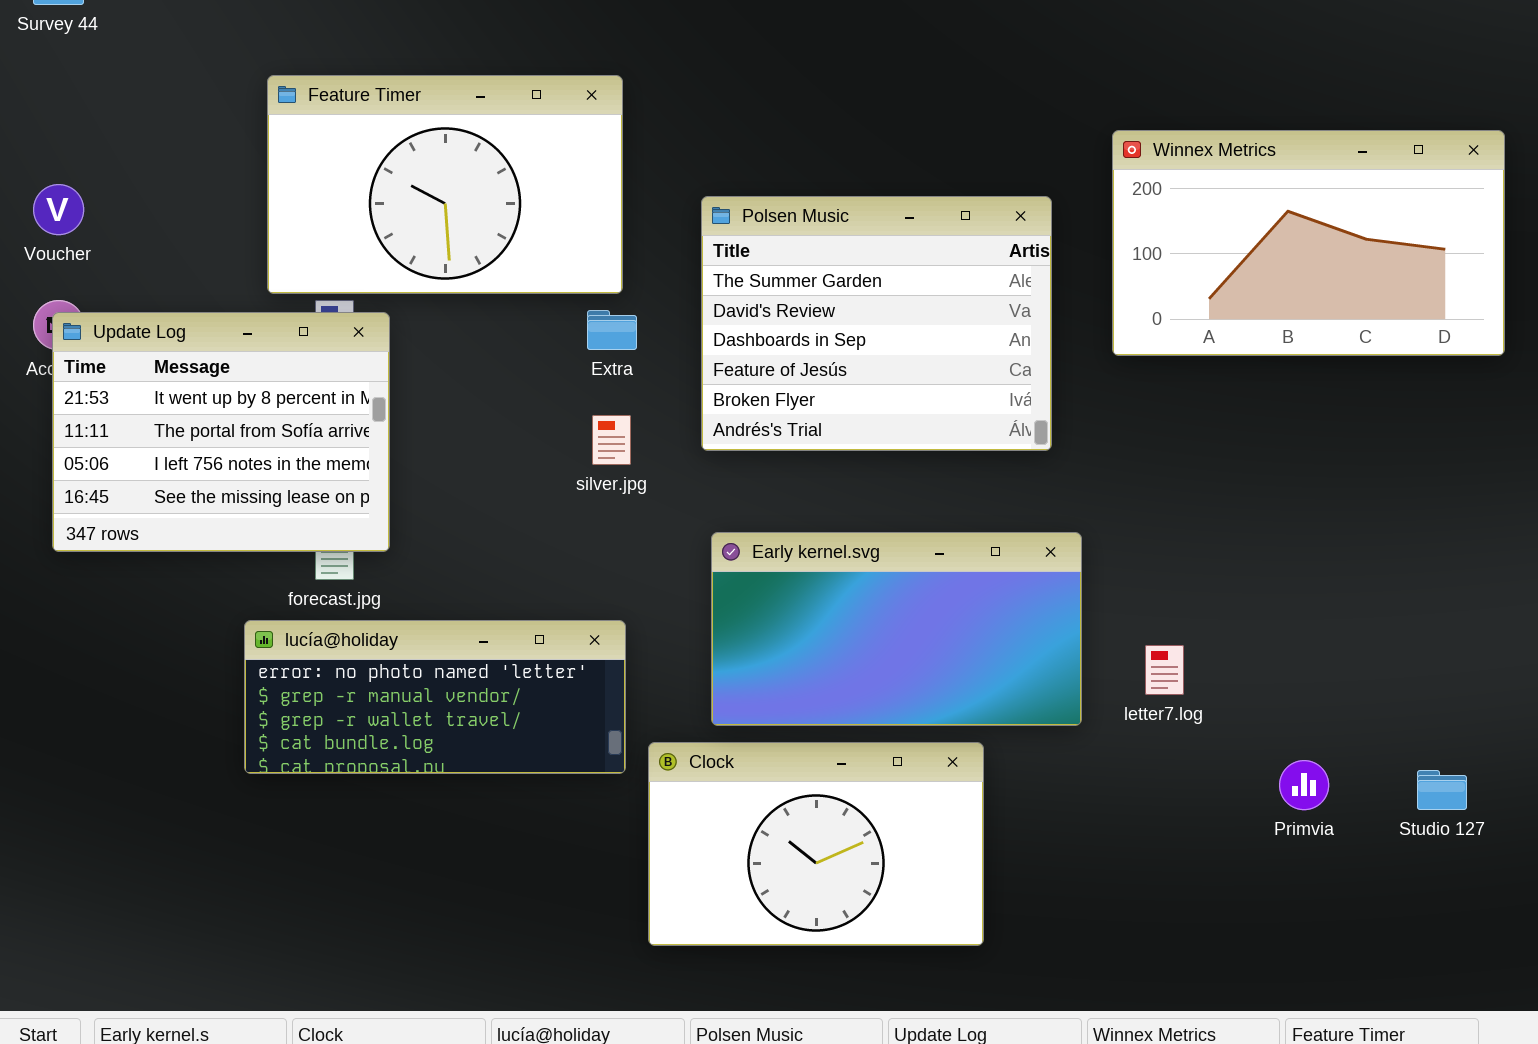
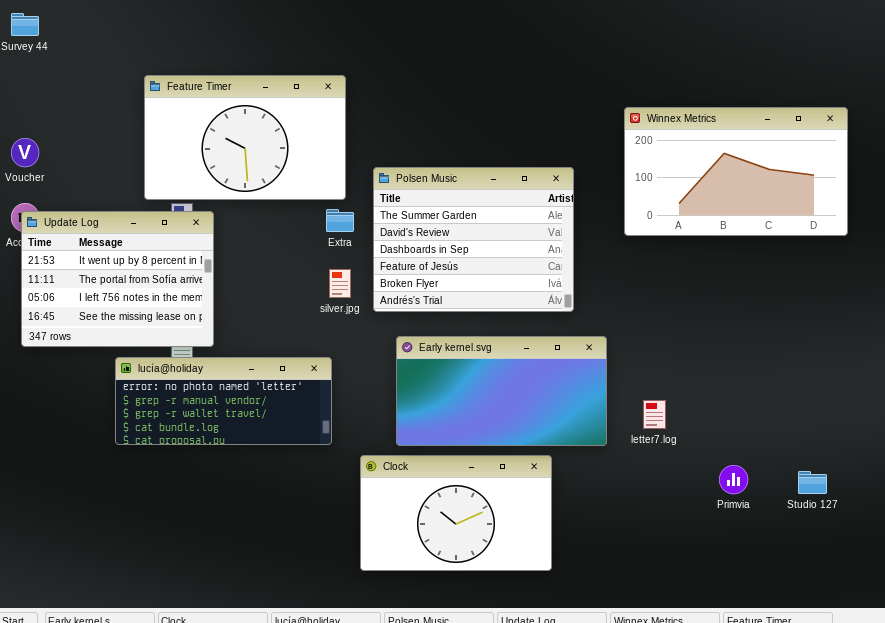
Polsen Music: [701,196,1052,451] -> [373,167,574,312], moved
lucía@holiday: [244,620,626,774] -> [115,357,332,445], moved

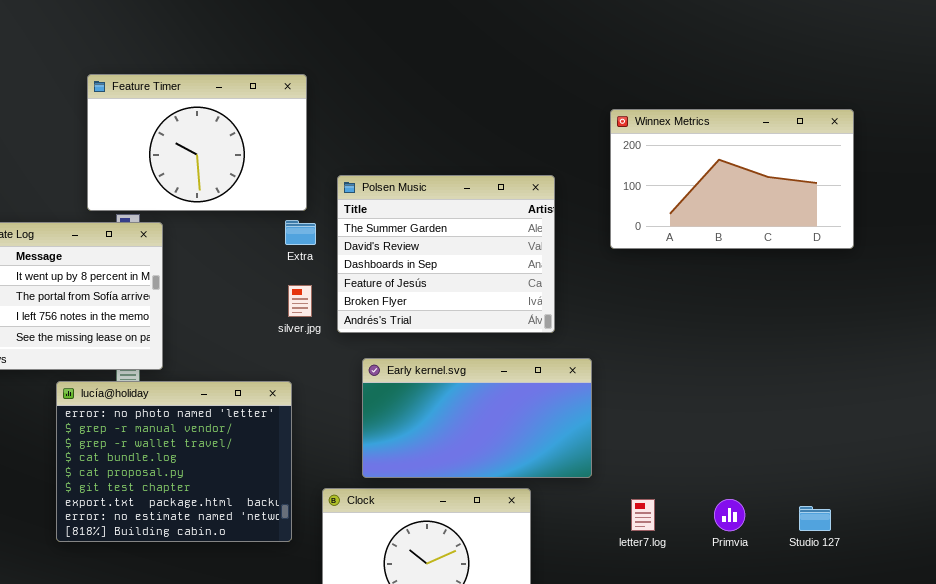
lucía@holiday: [115,357,332,445] -> [56,381,292,542], resized
letter7.log: [643,400,666,429] -> [631,499,655,531], moved

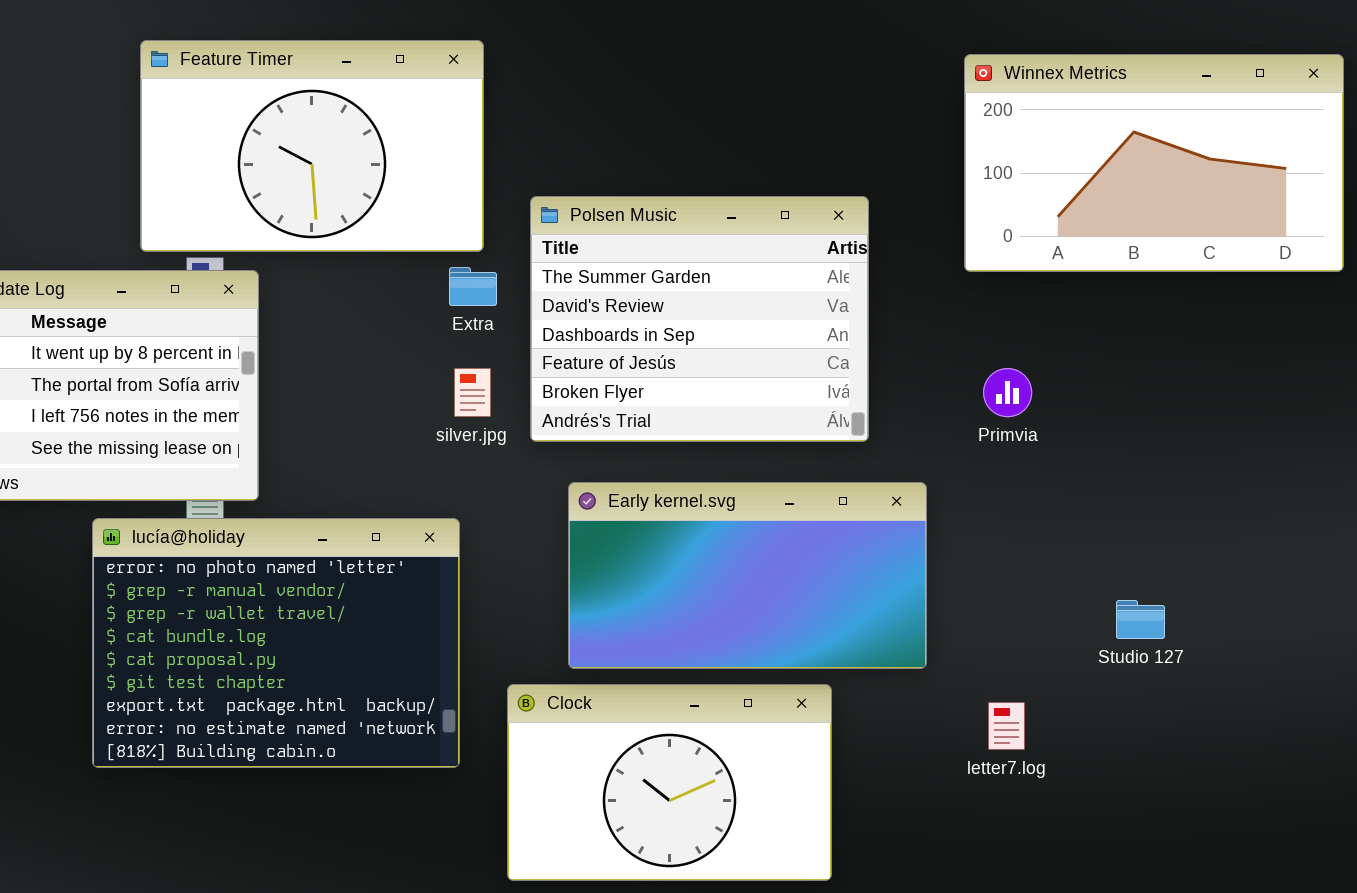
Winnex Metrics: [610,109,854,249] -> [964,54,1344,272], moved
Primvia: [714,499,745,531] -> [983,368,1032,417], moved
Studio 127: [799,506,831,531] -> [1116,600,1165,639], moved

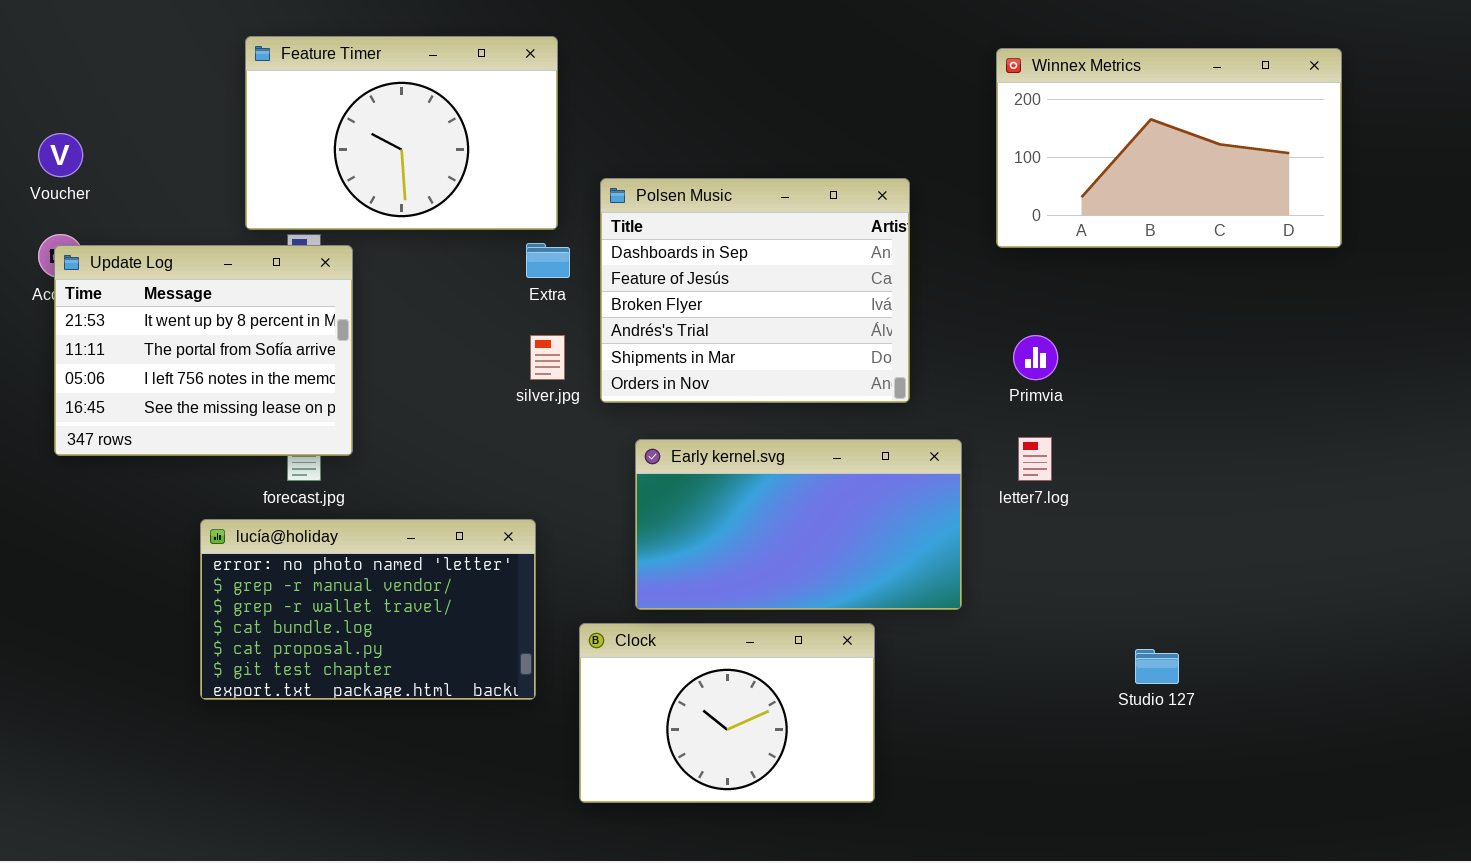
Polsen Music: [530,196,869,442] -> [600,178,910,403], scrolled down 2 rows
lucía@holiday: [92,518,460,768] -> [200,519,536,700], resized
Studio 127: [1116,600,1165,639] -> [1135,649,1179,684], moved
letter7.log: [988,702,1025,750] -> [1018,437,1052,481], moved

